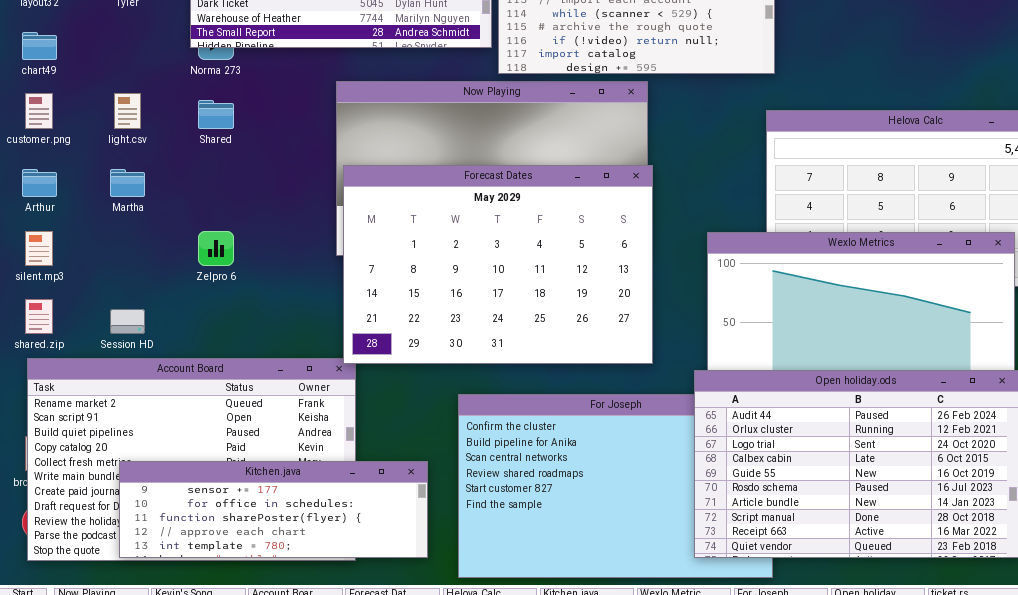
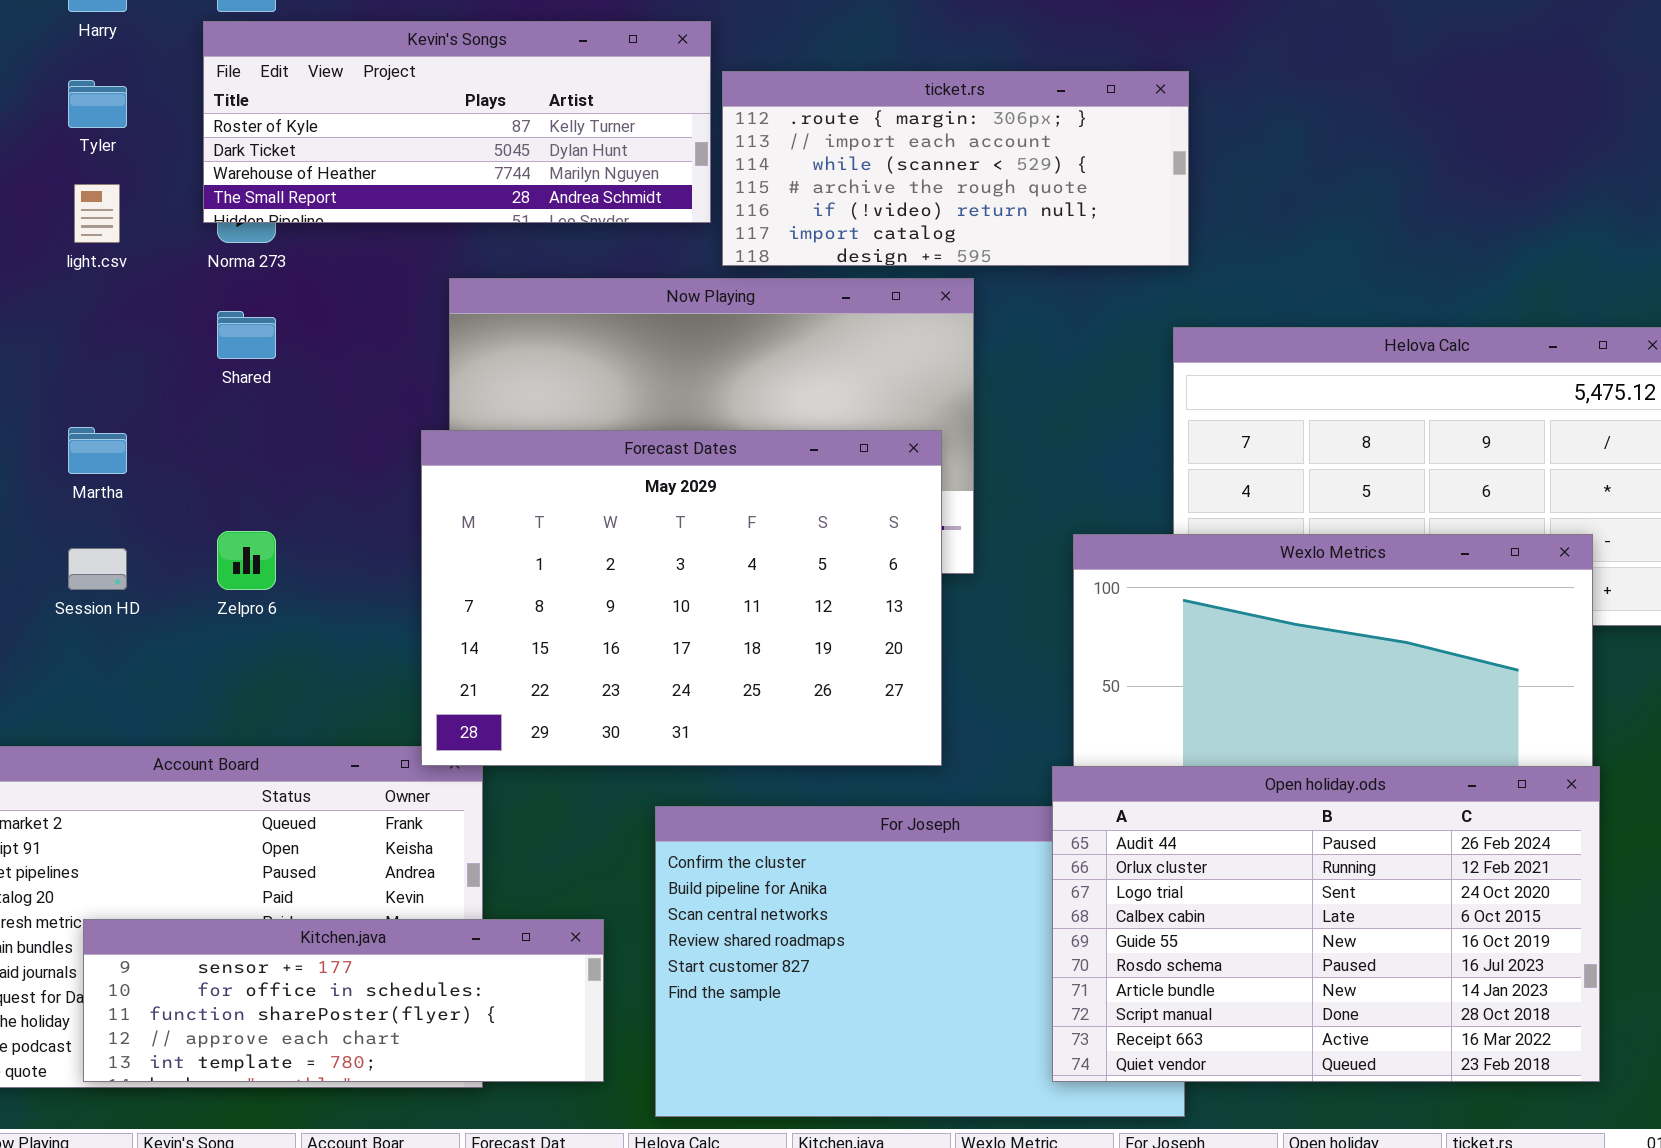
light.csv: [114,93,141,129] -> [74,184,120,243], moved
Forecast Dates: [343,165,653,364] -> [421,430,942,766], moved
Session HD: [110,309,145,334] -> [68,548,127,590], moved

